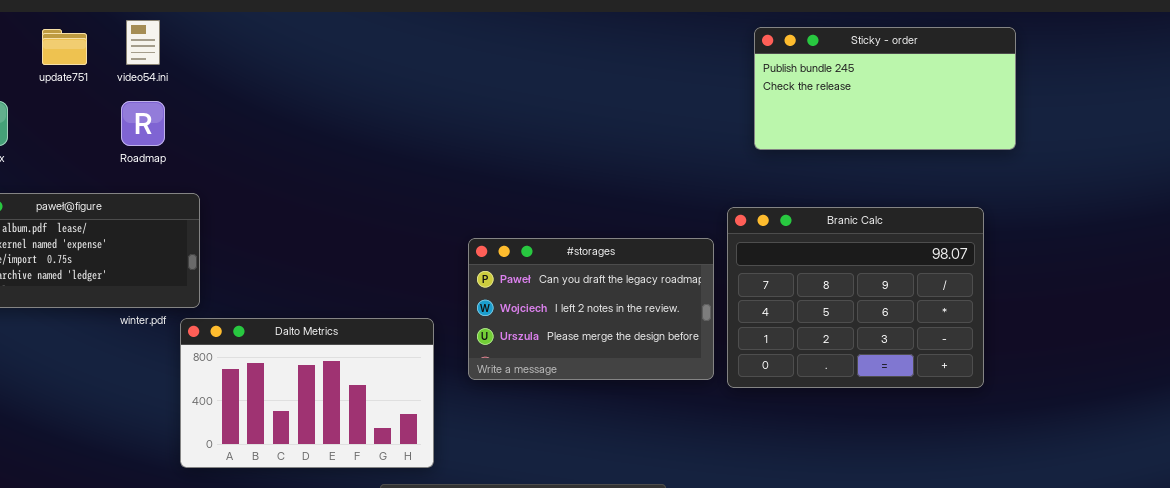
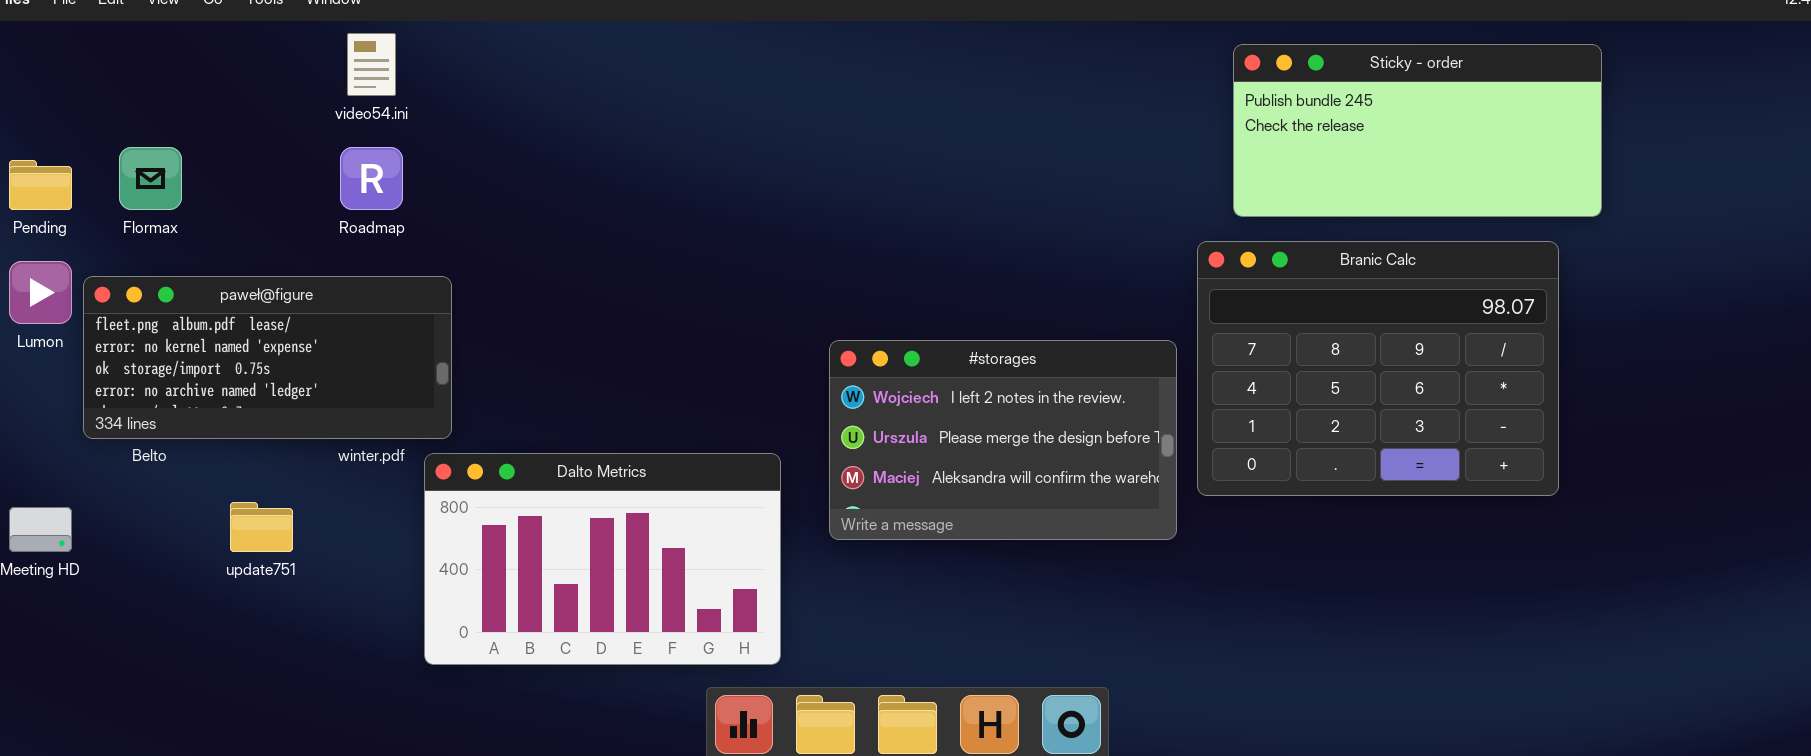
update751: [42,29,87,65] -> [230,502,293,552], moved
Branic Calc: [727,207,984,388] -> [1197,241,1559,496], moved
#storages: [468,238,714,380] -> [829,340,1177,540], scrolled down 1 row

